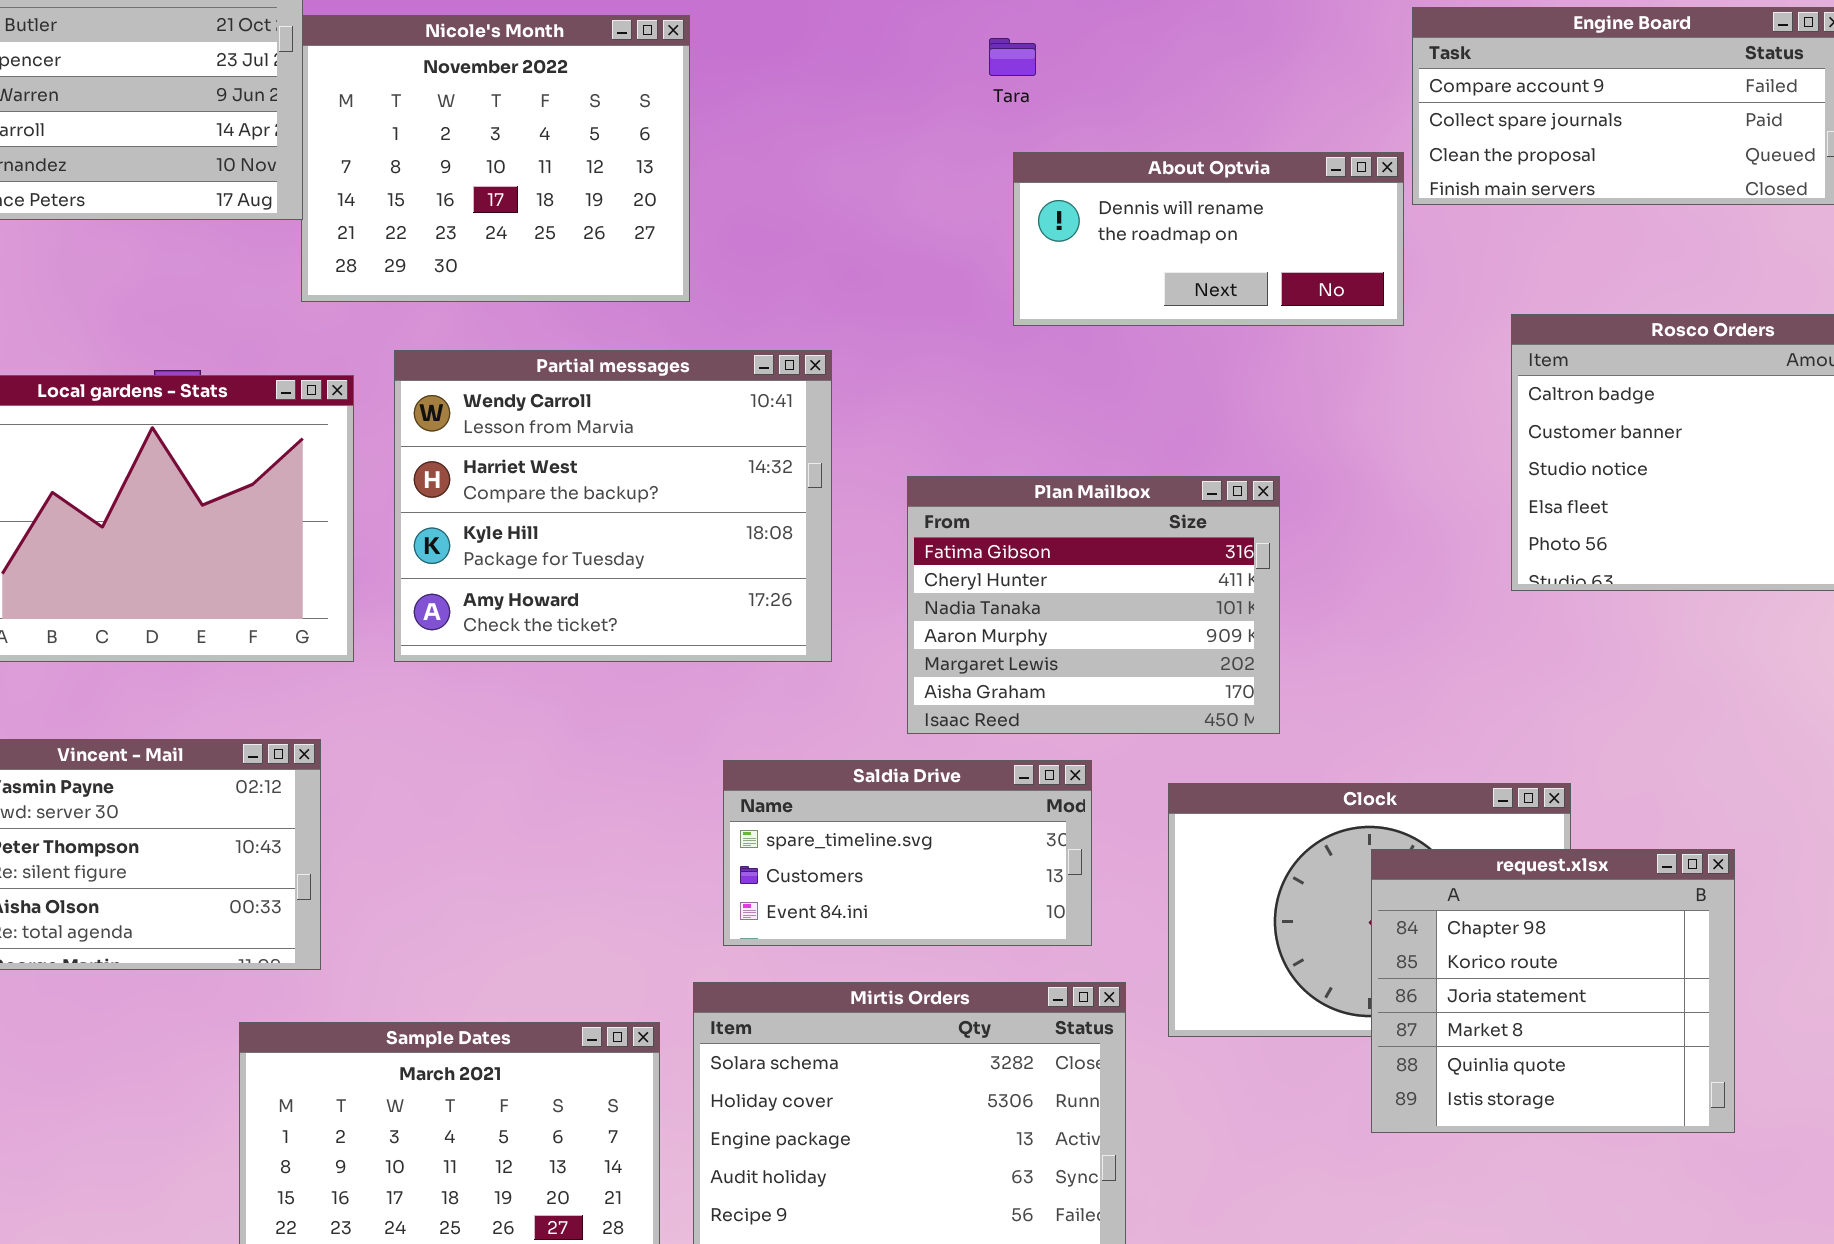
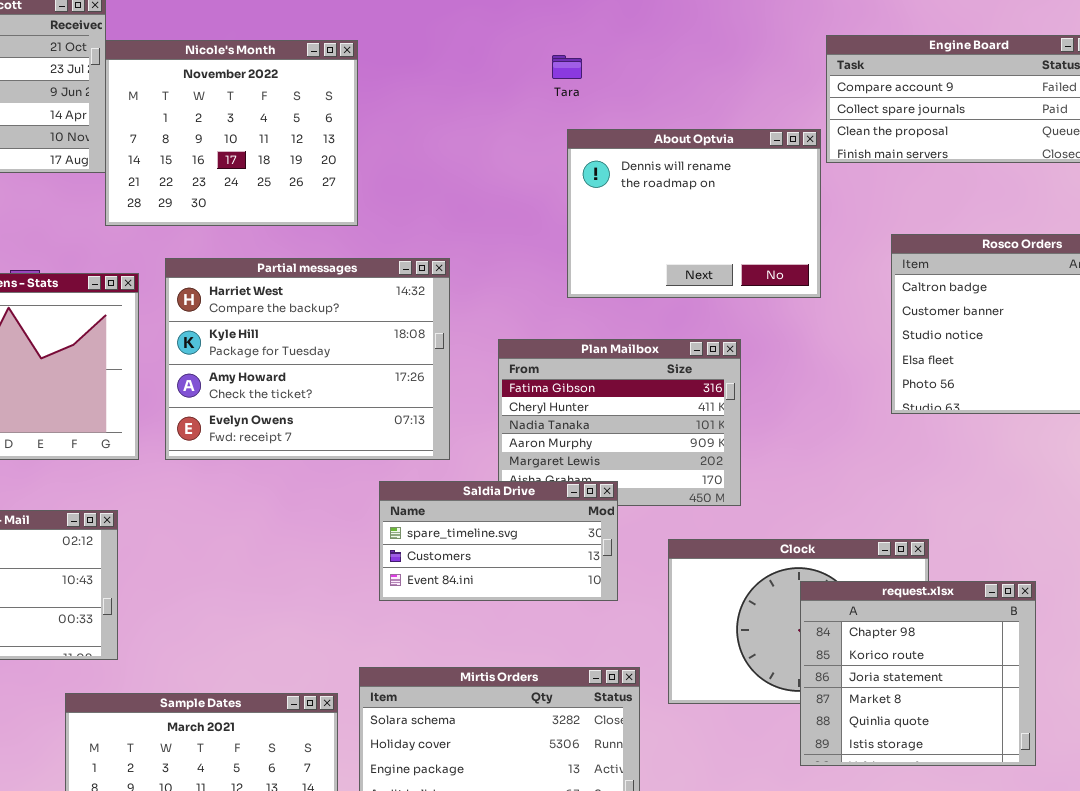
About Optvia: [1013,152,1404,326] -> [567,129,821,298], resized
Partial messages: [394,350,832,662] -> [165,258,450,460], scrolled down 1 row
Saldia Drive: [723,760,1092,946] -> [379,481,618,601], moved

